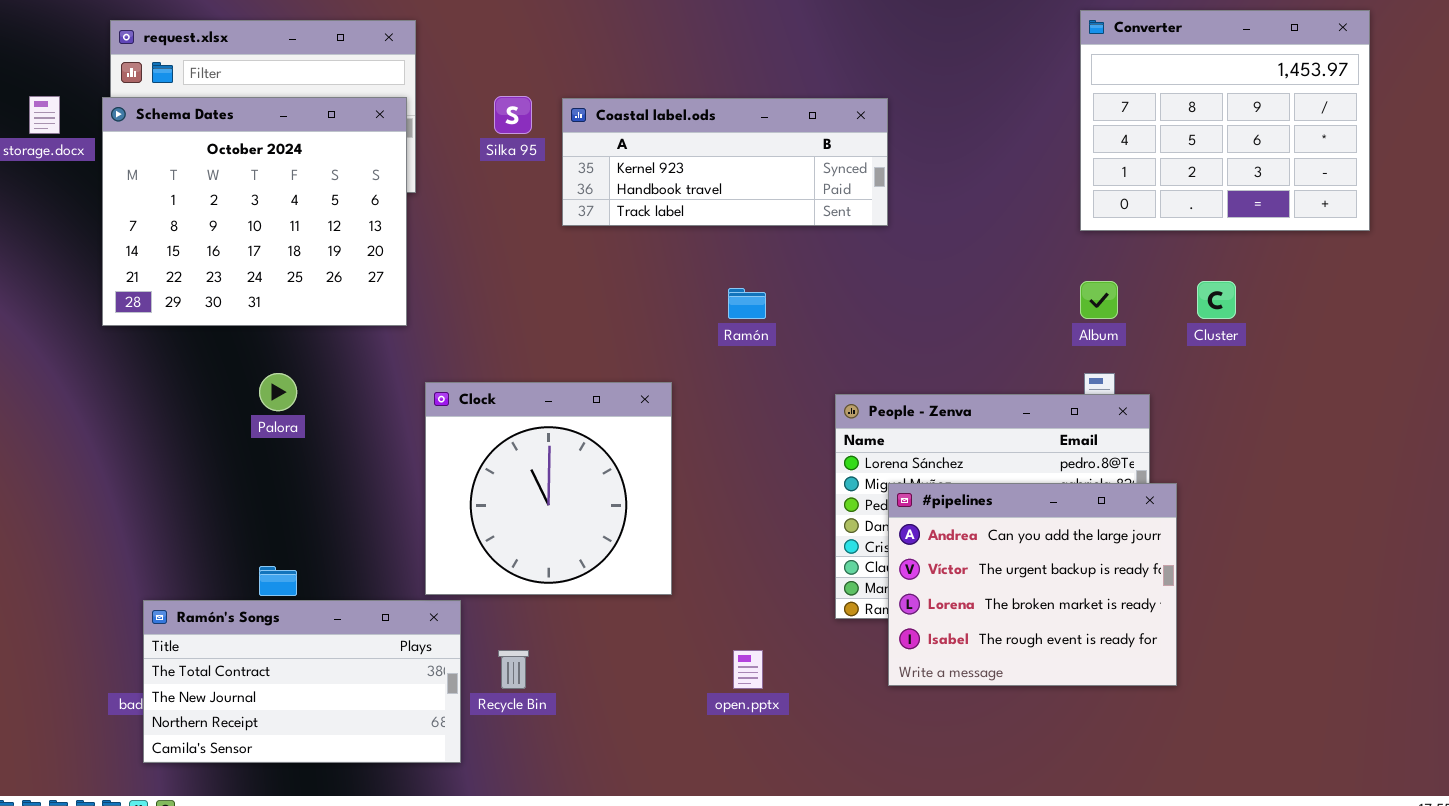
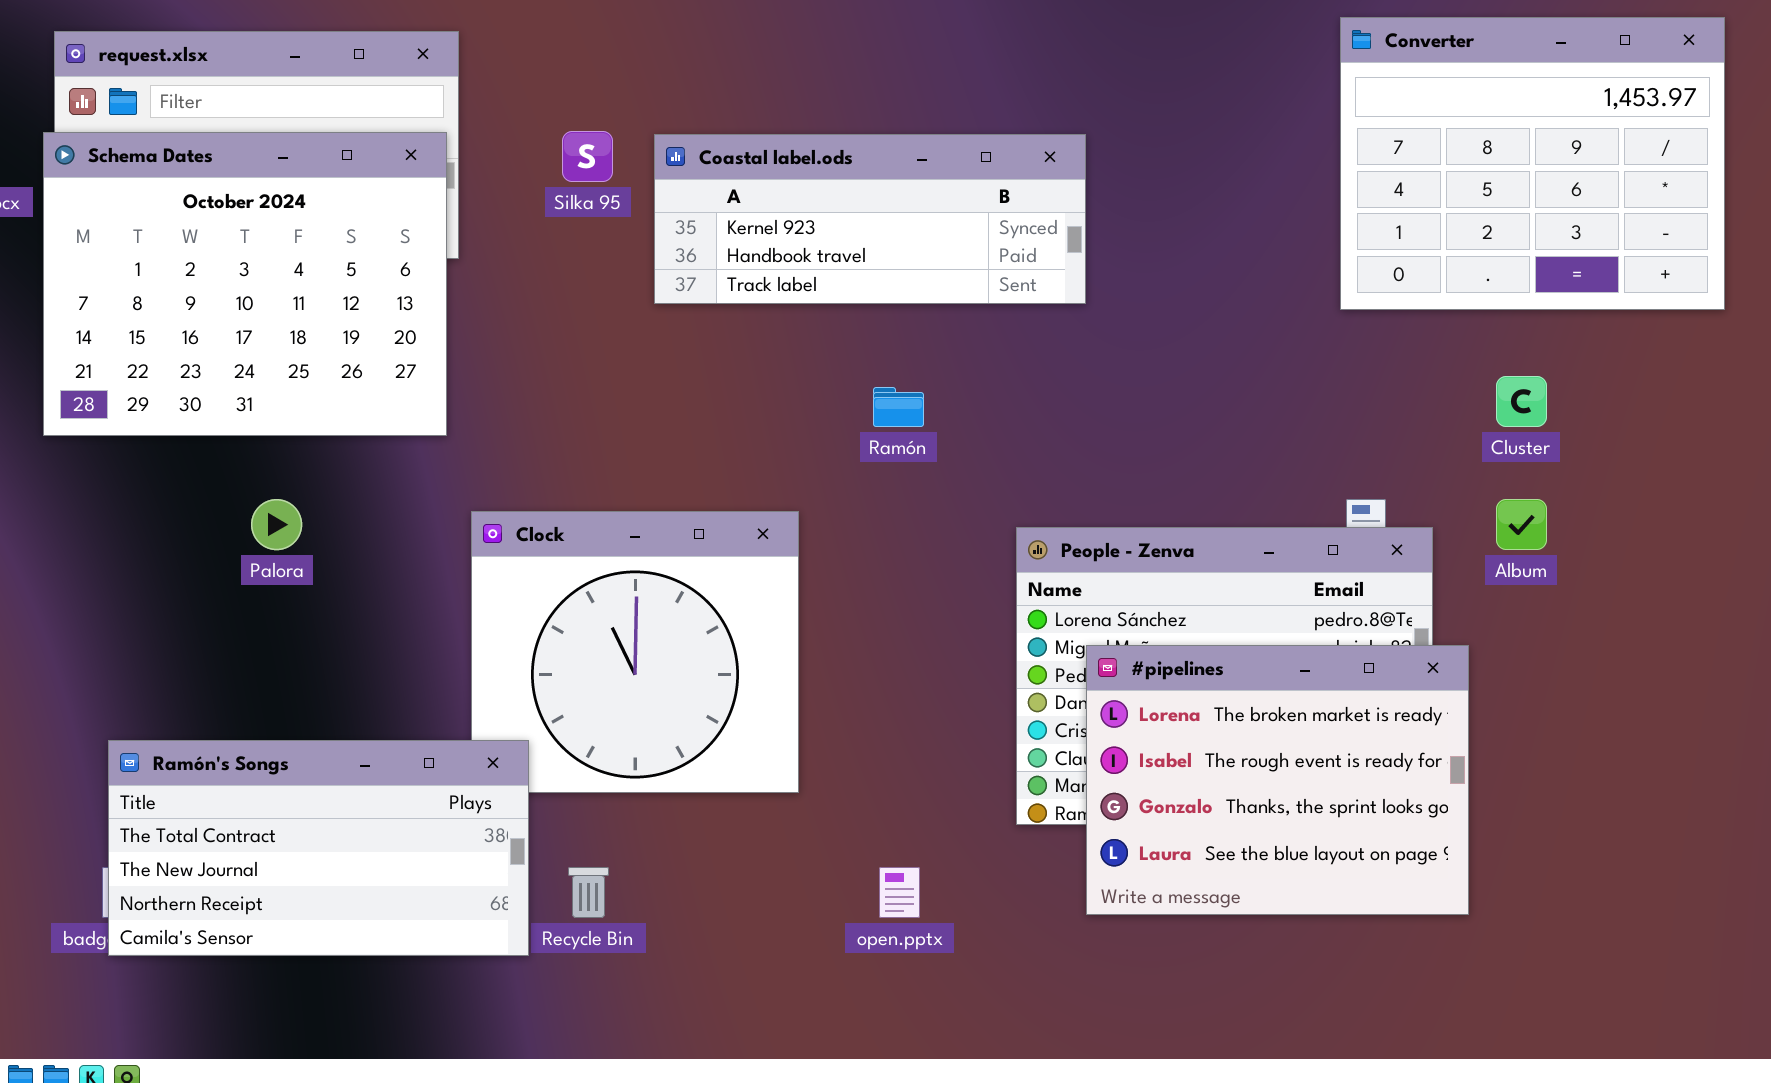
Album: [1080,281,1118,319] -> [1496,499,1547,550], moved
#pipelines: [888,483,1177,686] -> [1086,645,1469,915], scrolled down 2 rows
Ramón's Songs: [143,600,461,763] -> [108,740,529,956], moved

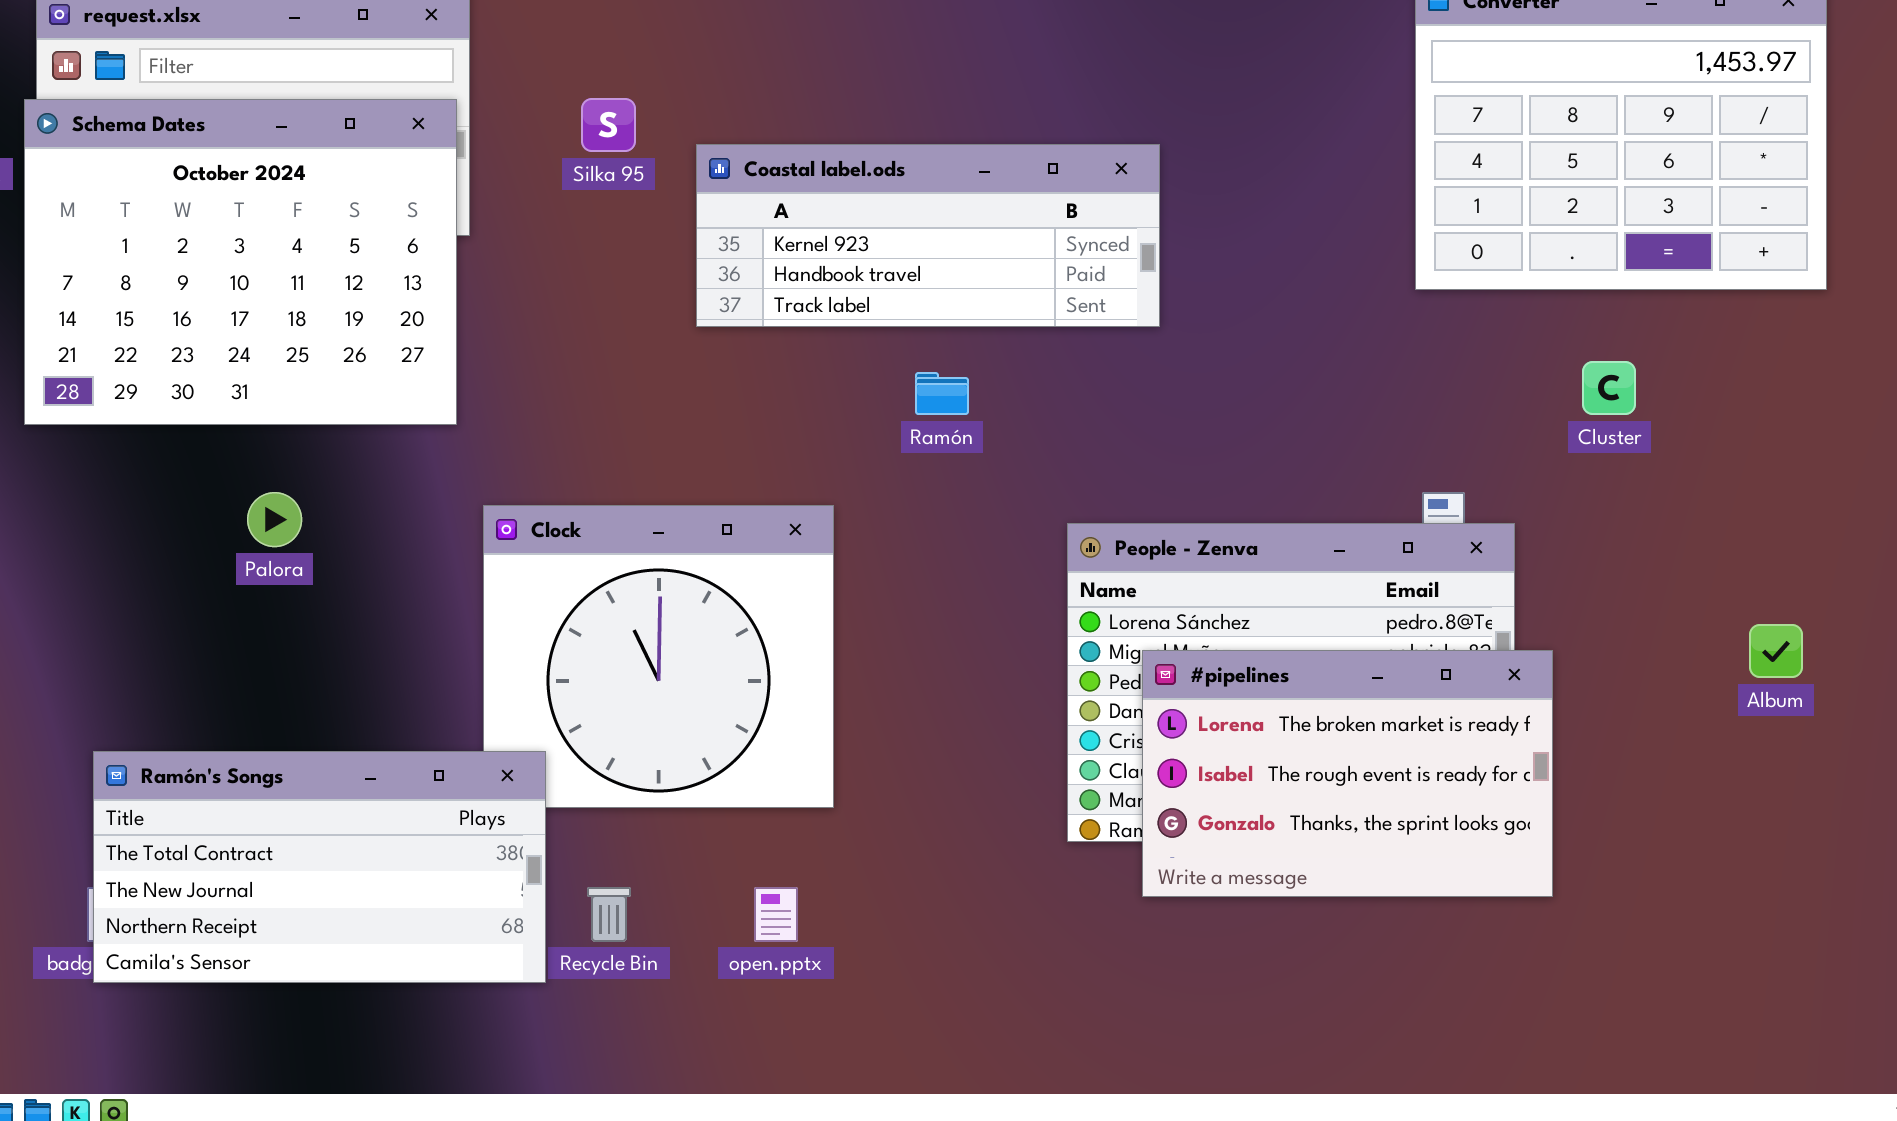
Coastal label.ods: [654,134,1086,304] -> [696,144,1160,327], moved
Album: [1496,499,1547,550] -> [1749,624,1803,678], moved
#pipelines: [1086,645,1469,915] -> [1142,650,1553,897], resized
open.pptx: [879,867,920,918] -> [754,887,798,942], moved

